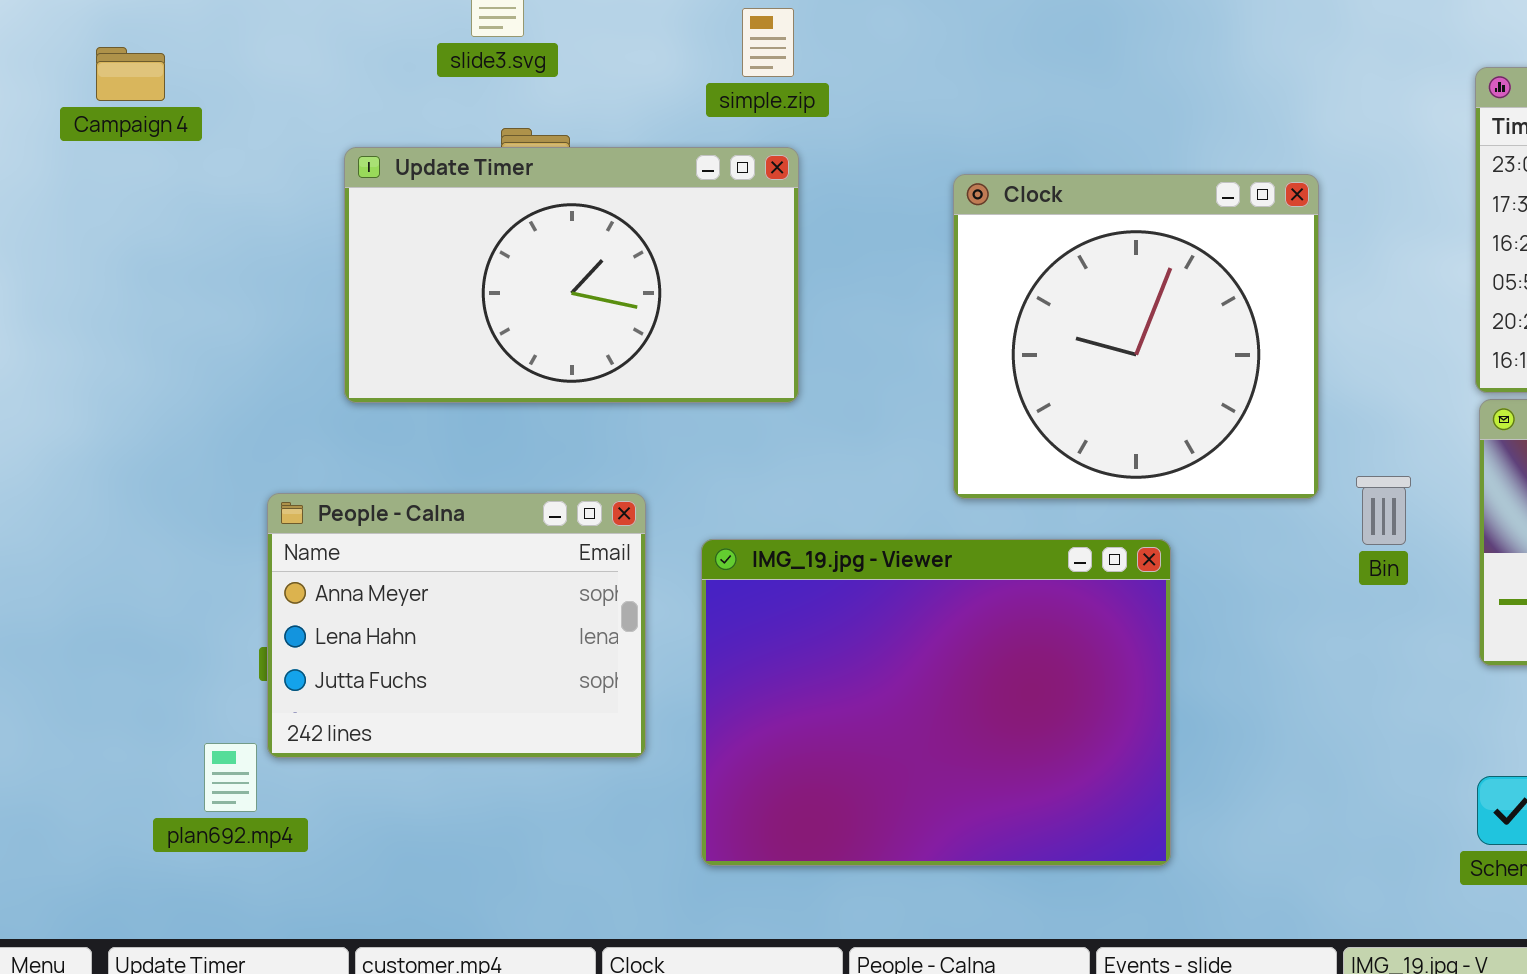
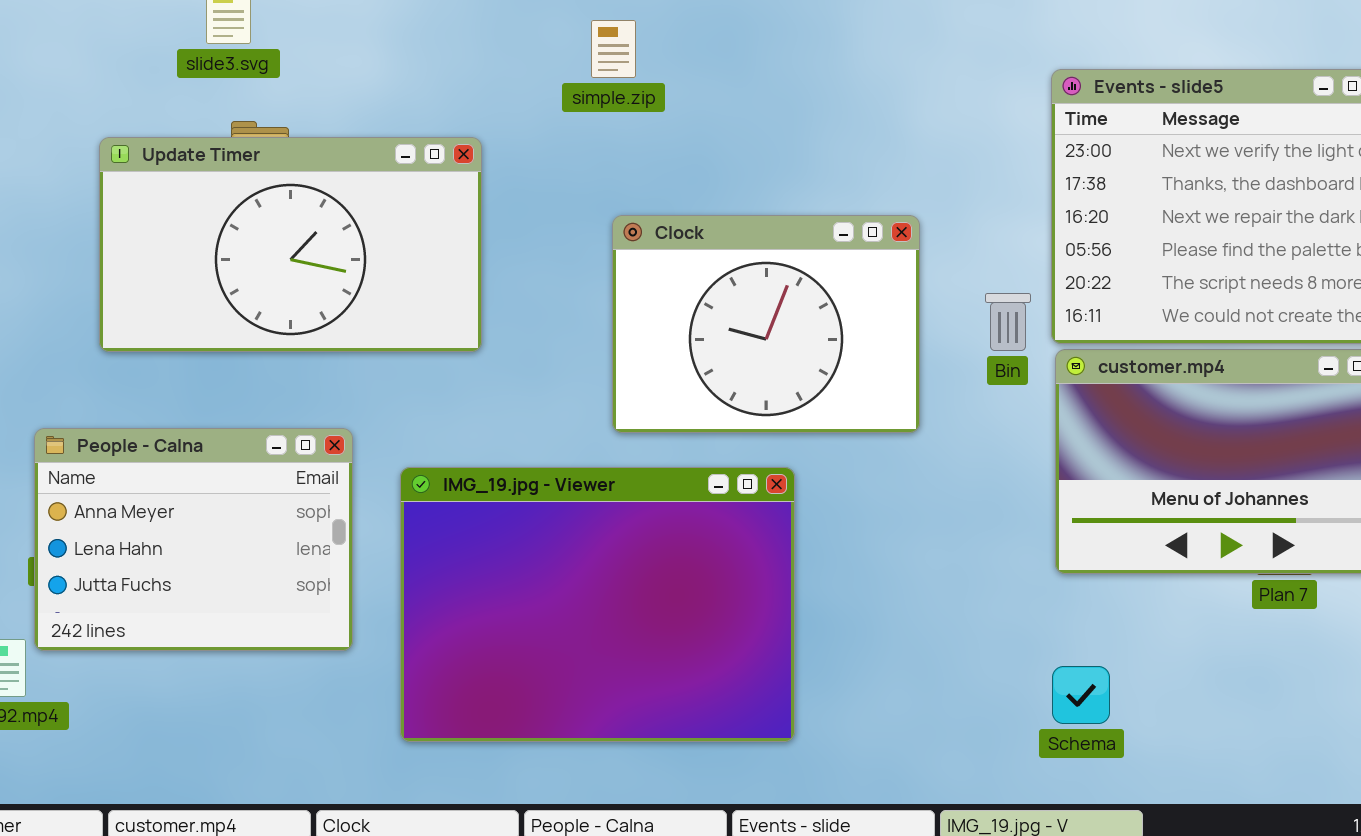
simple.zip: [742,8,794,77] -> [591,20,636,78], moved
Clock: [953,174,1319,499] -> [612,215,920,433], resized
Bin: [1356,476,1411,545] -> [985,293,1031,351], moved

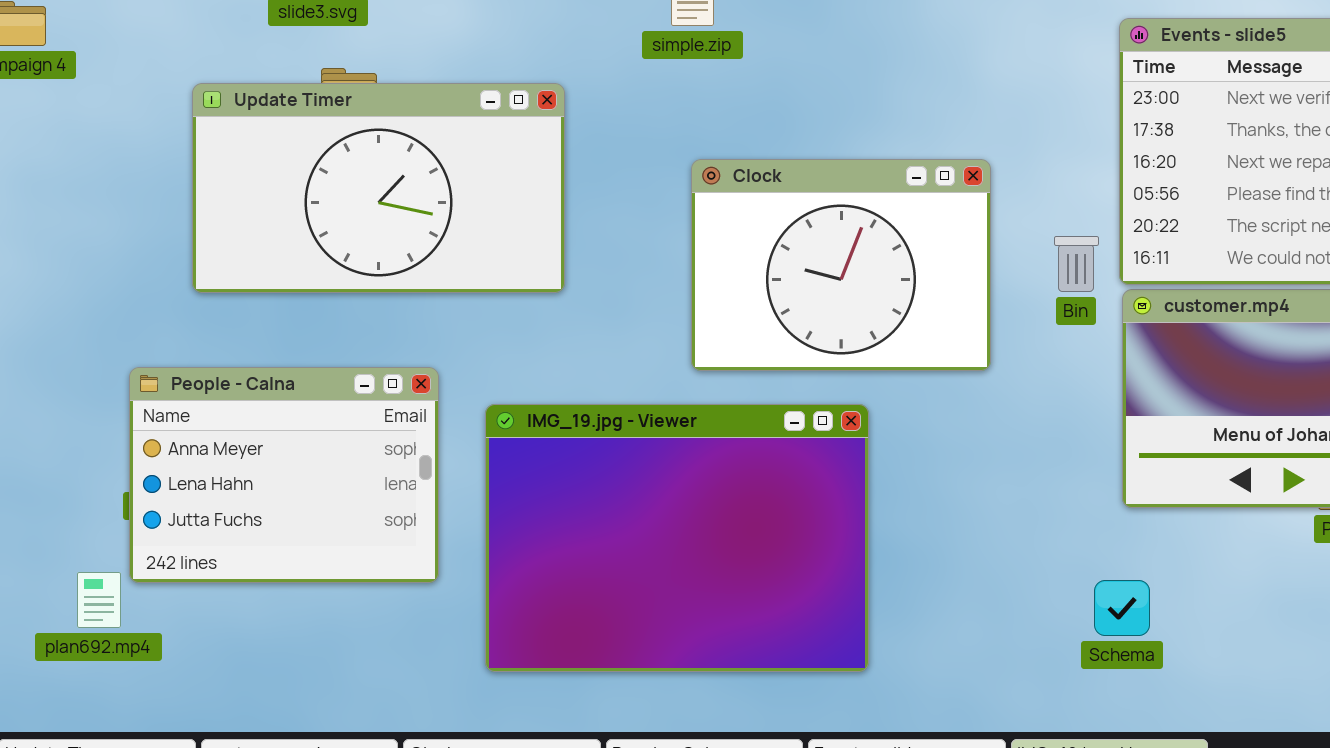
Schema: [1052,666,1110,724] -> [1094,580,1150,636], moved

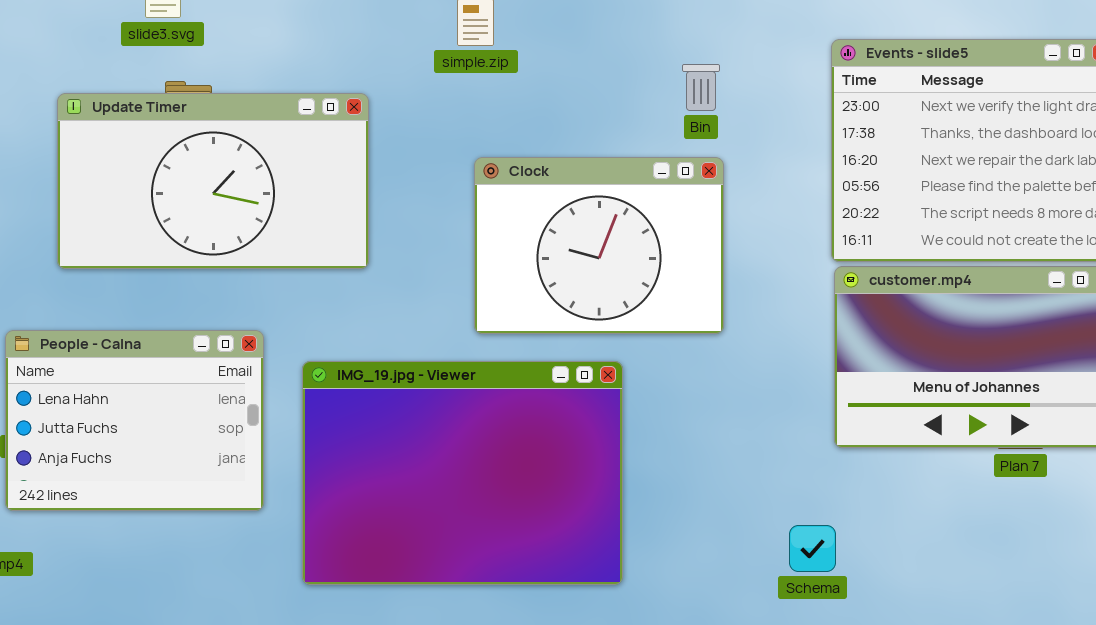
Bin: [1054,236,1099,292] -> [682,64,720,111], moved
People - Calna: [129,367,439,583] -> [5,330,264,511], scrolled down 1 row
Schema: [1094,580,1150,636] -> [789,525,836,572], moved

